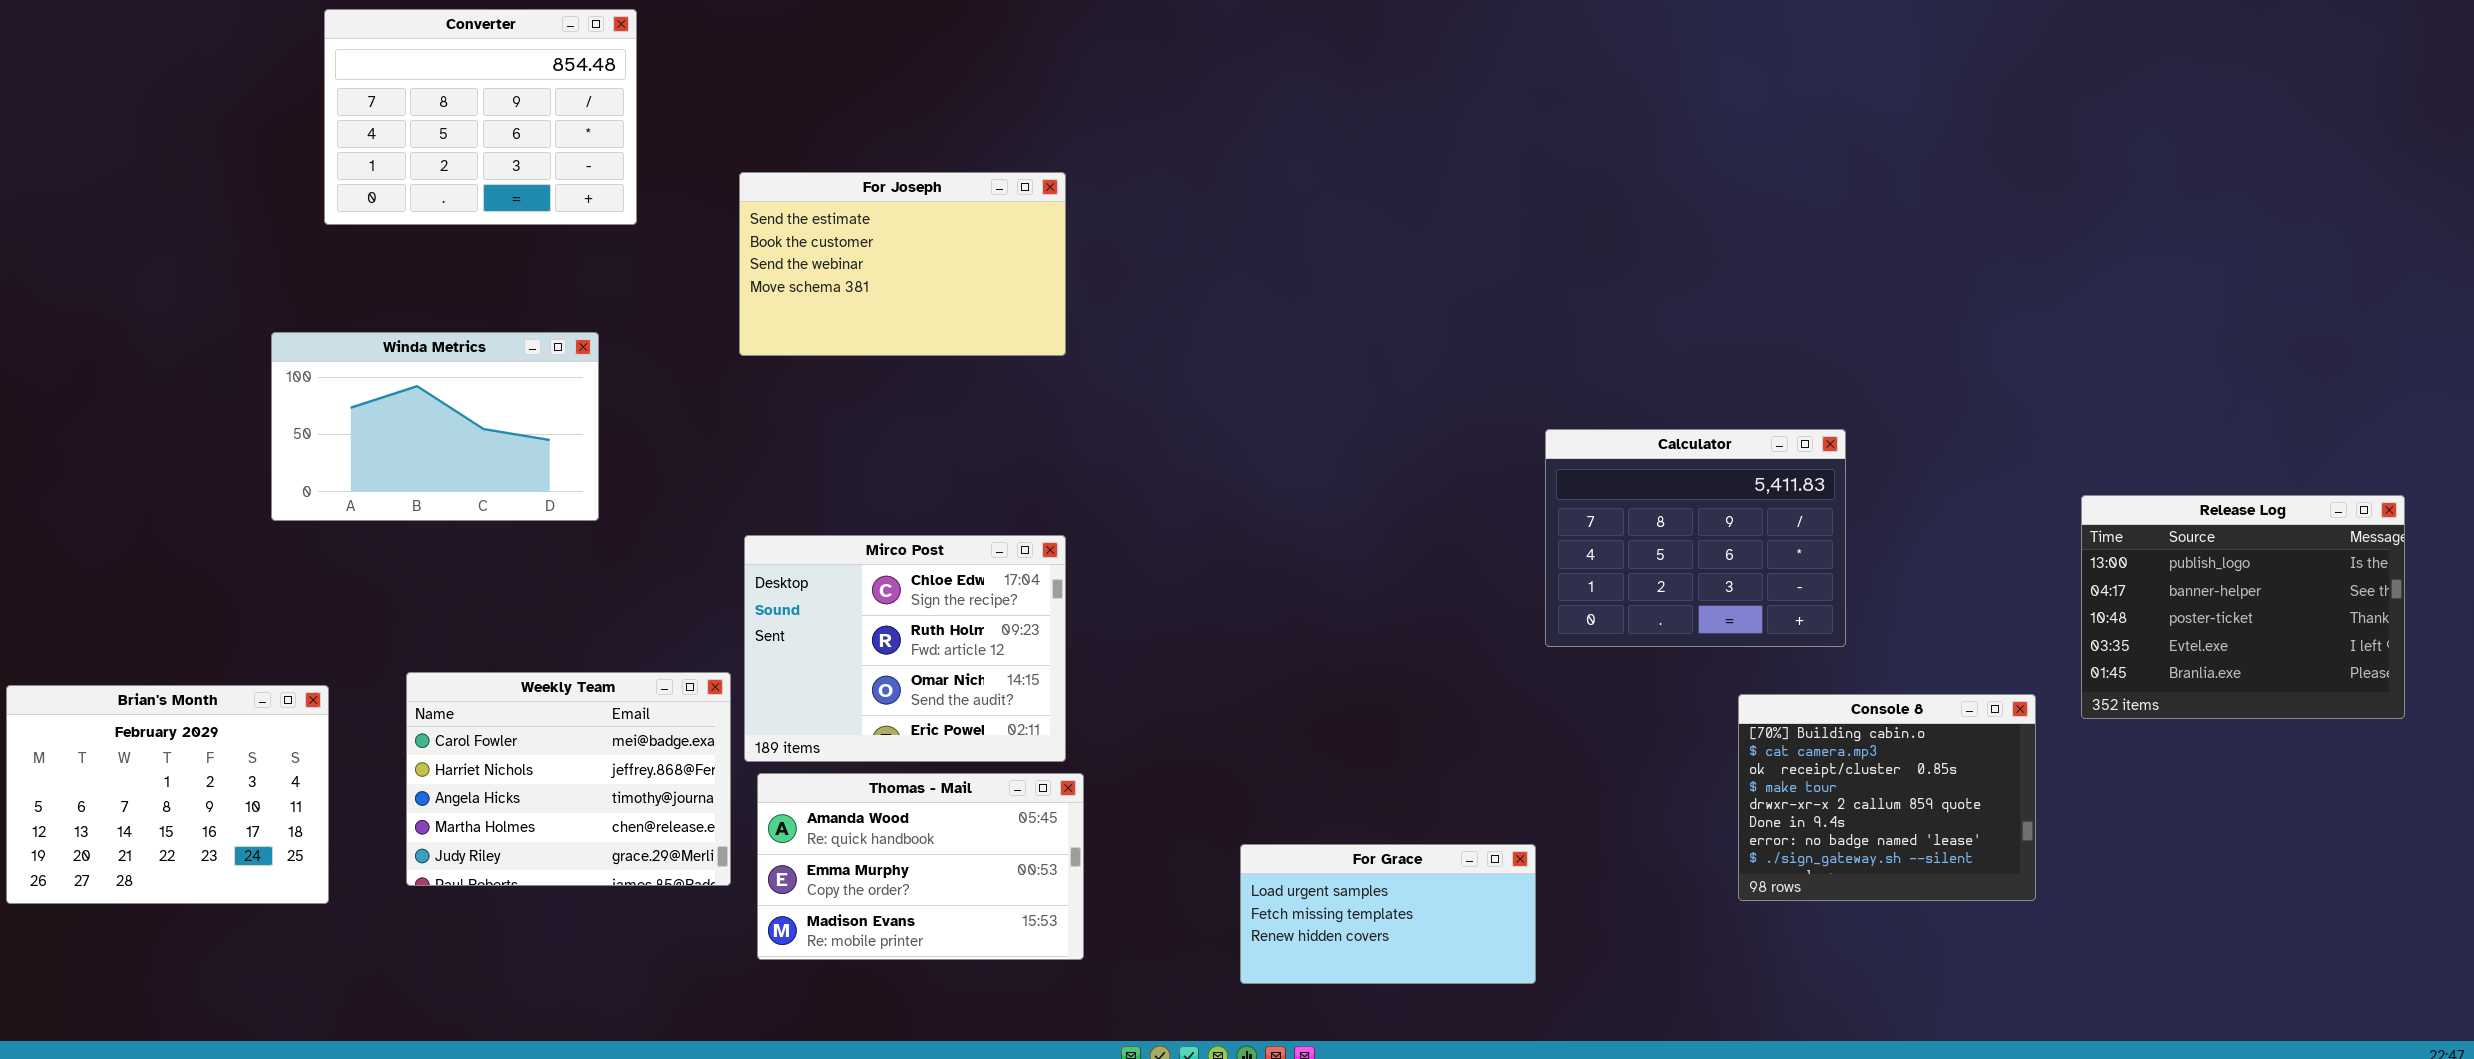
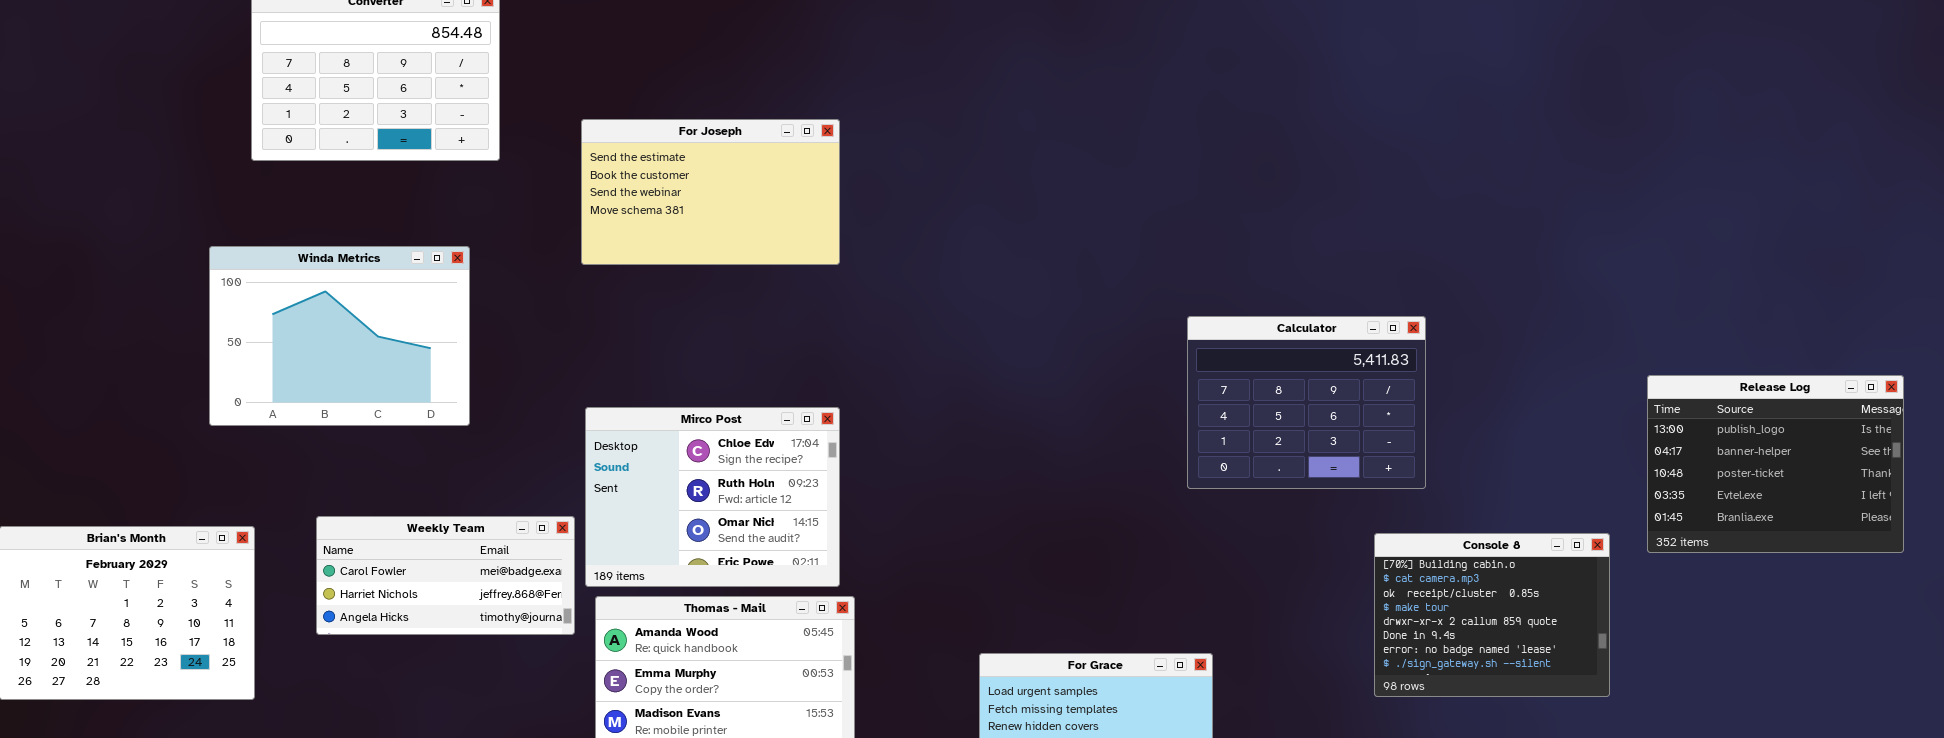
Winda Metrics: [271,332,599,521] -> [209,246,470,426], resized
Calculator: [1545,429,1846,647] -> [1187,316,1426,489], moved
Weekly Team: [406,672,731,886] -> [316,516,575,635], resized

